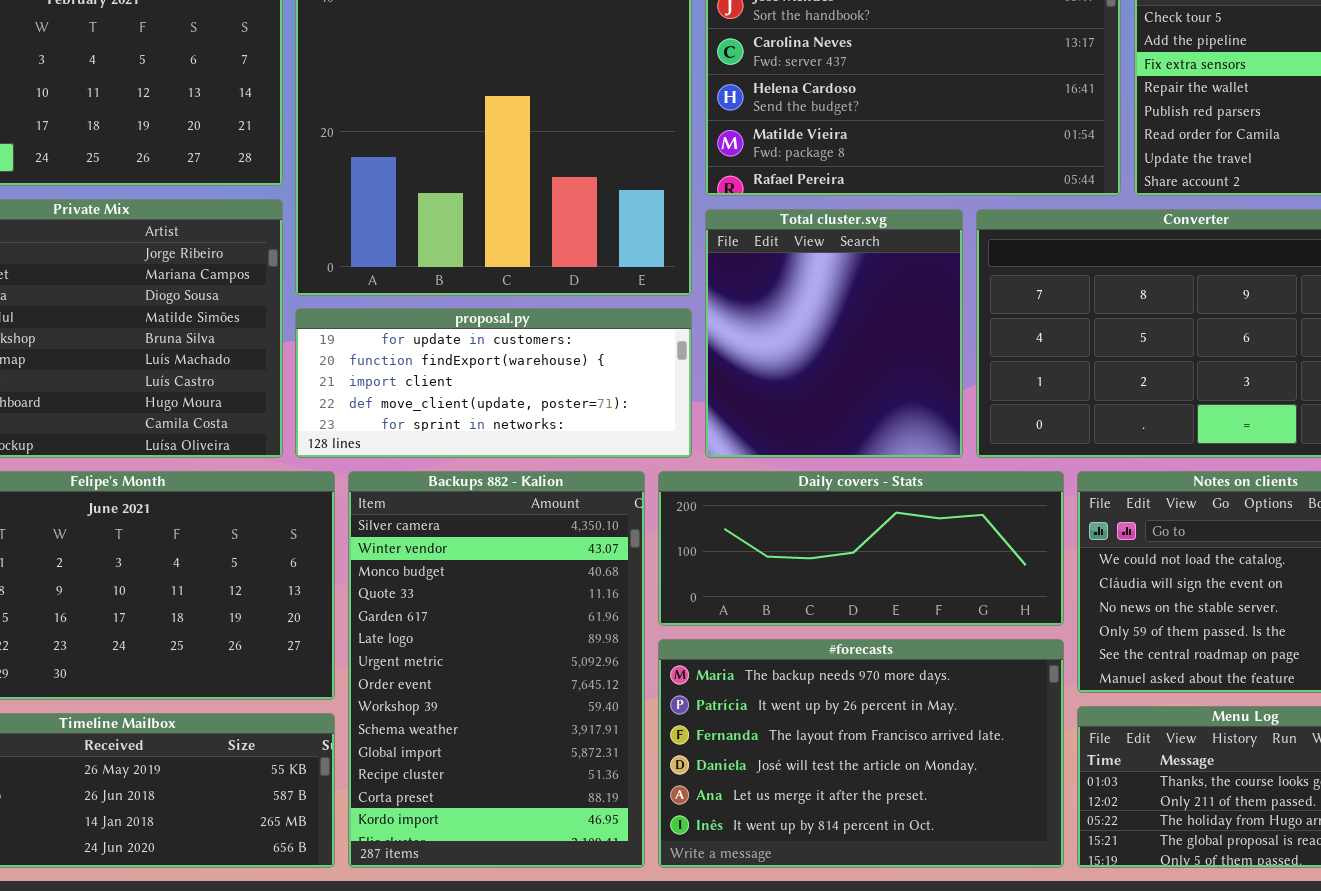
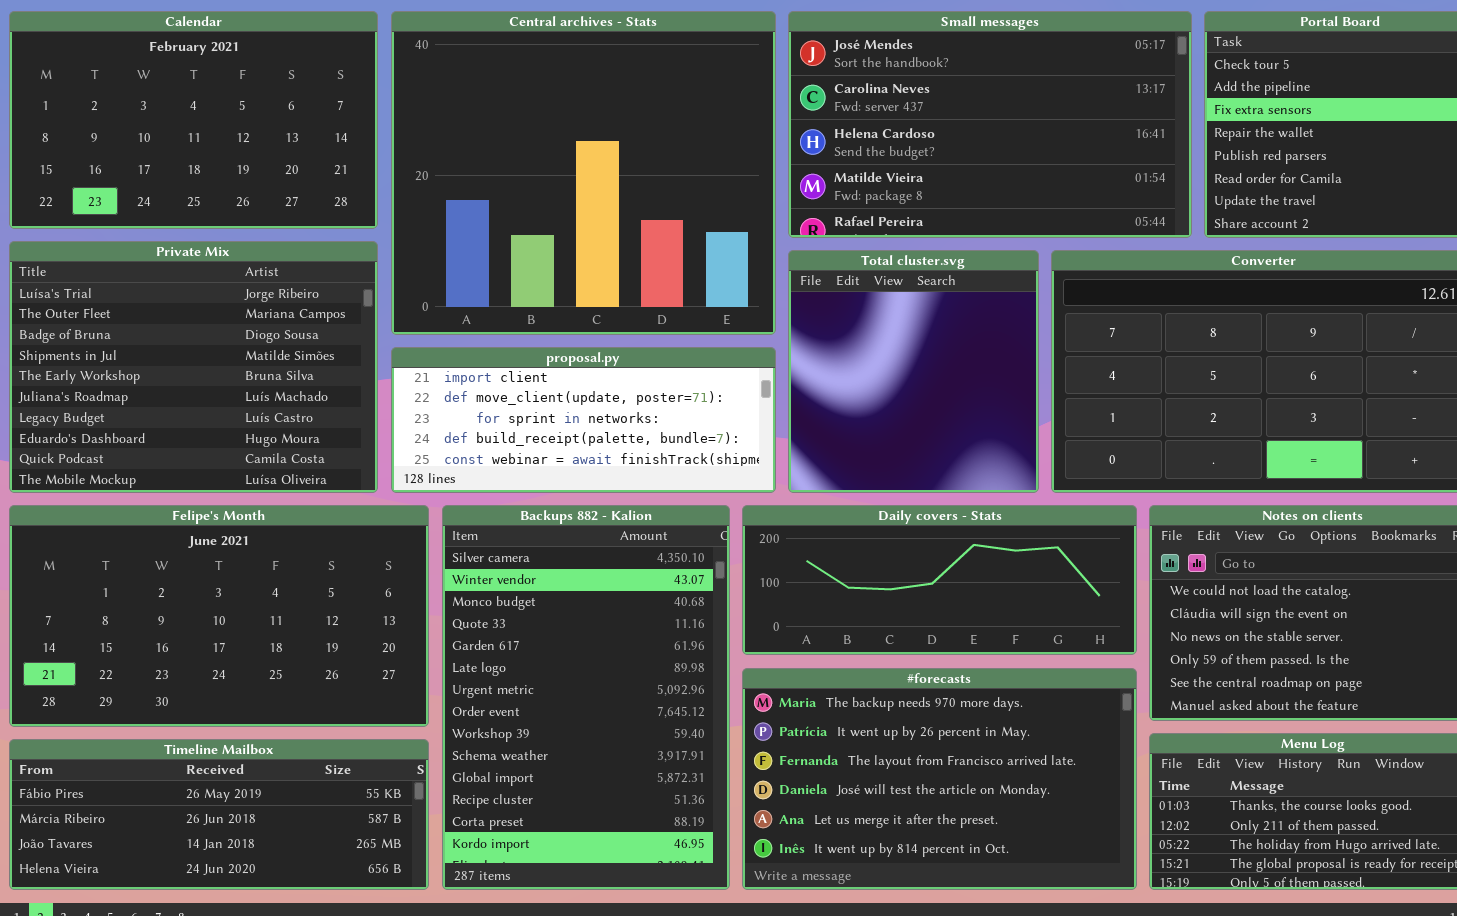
proposal.py: [295,308,692,458] -> [391,347,776,493], scrolled down 2 rows

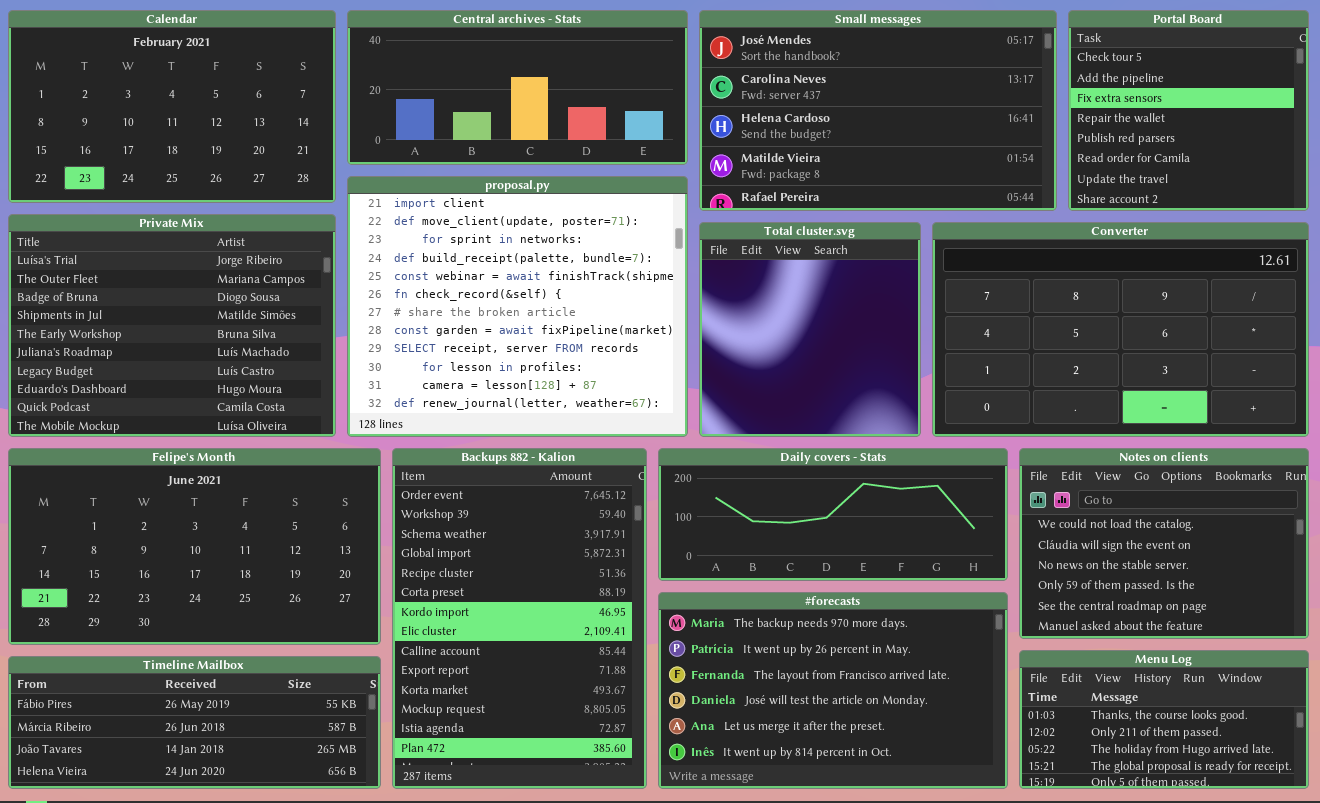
Central archives - Stats: [391,11,776,335] -> [347,10,688,165], resized
proposal.py: [391,347,776,493] -> [347,176,688,437], resized
Backups 882 - Kalion: [442,505,730,890] -> [392,448,647,789], scrolled down 7 rows

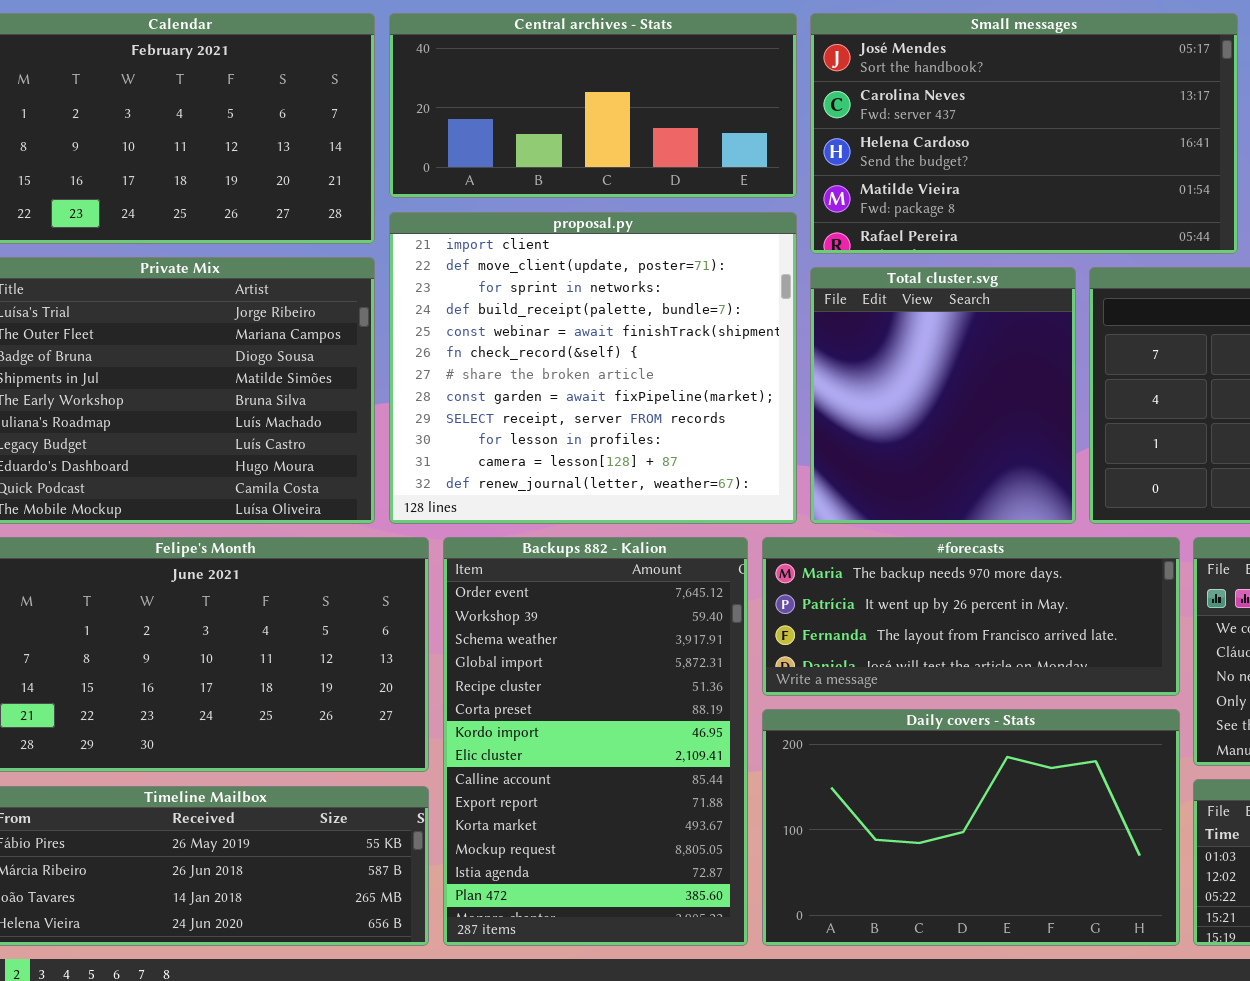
Daily covers - Stats: [658,448,1008,581] -> [762,709,1180,946], moved, resized
#forecasts: [658,592,1008,789] -> [762,537,1180,696], moved, resized

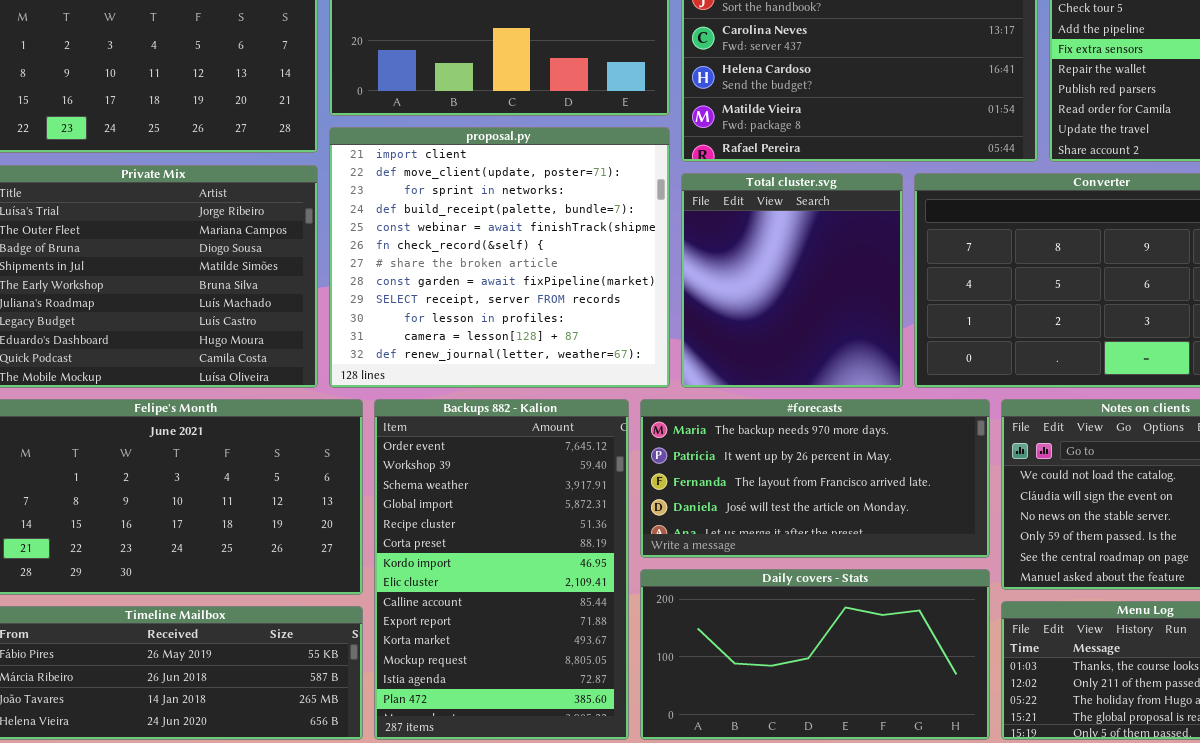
#forecasts: [762,537,1180,696] -> [640,399,990,558], resized
Daily covers - Stats: [762,709,1180,946] -> [640,569,990,740], resized

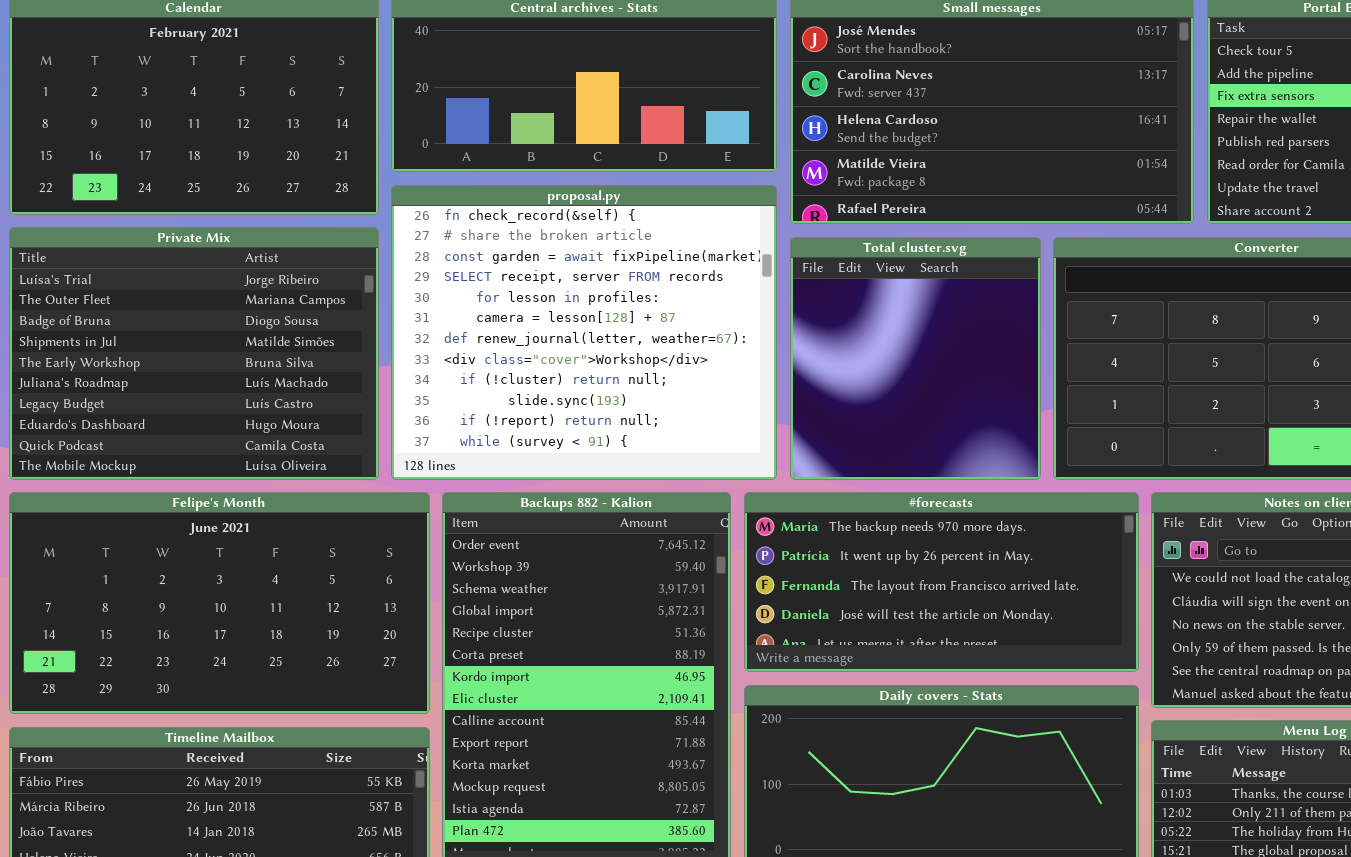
proposal.py: [329,127,670,388] -> [391,185,777,480], scrolled down 5 rows

